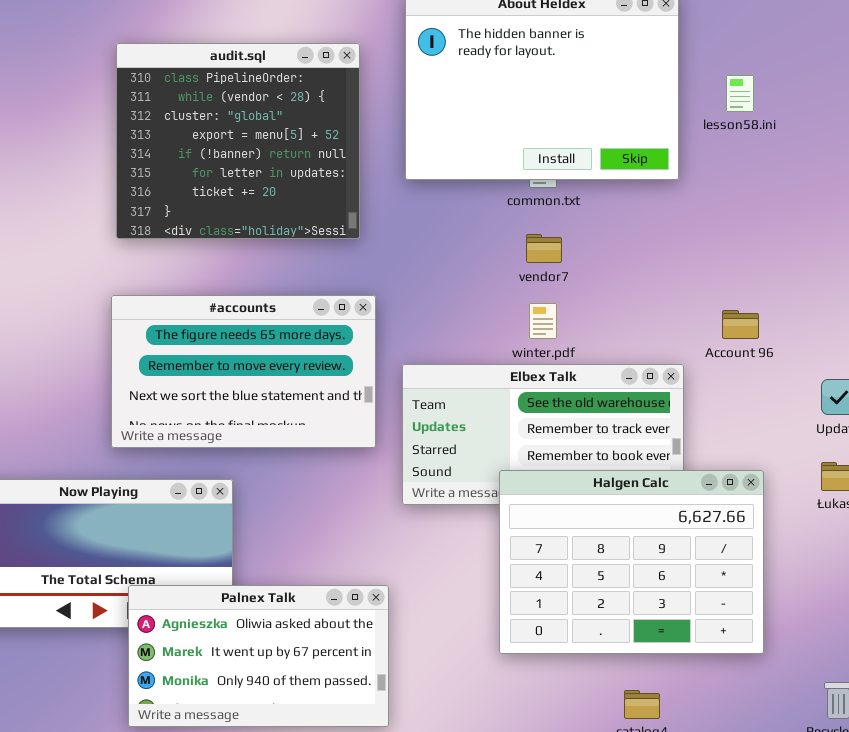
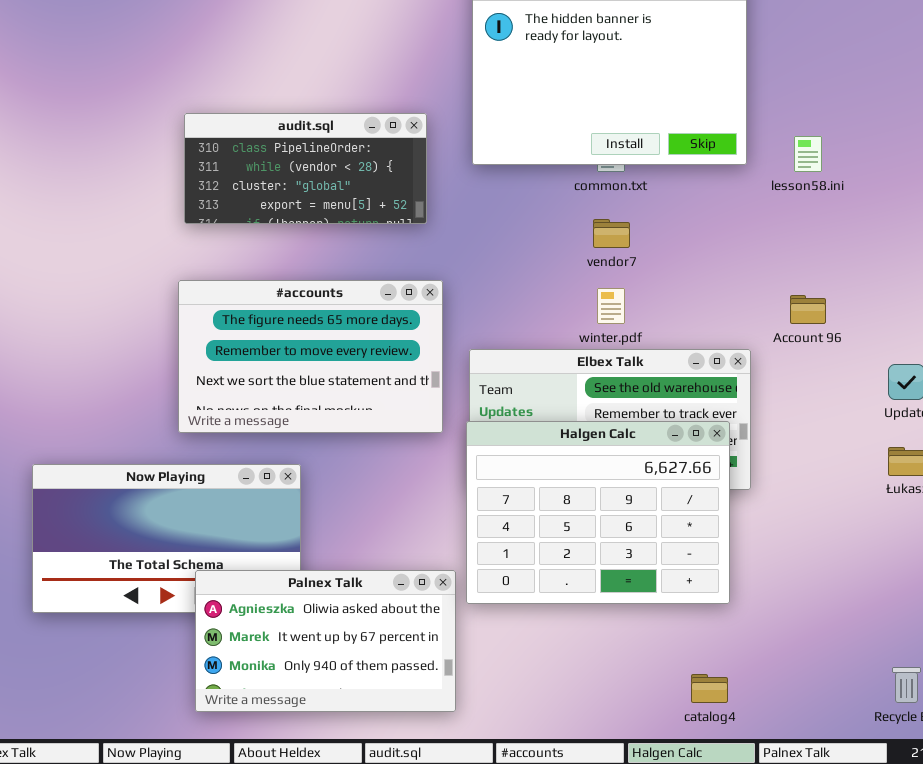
audit.sql: [116,43,360,239] -> [184,113,427,224], resized
lesson58.ini: [726,75,754,112] -> [794,136,822,172], moved
Halgen Calc: [499,470,764,654] -> [466,421,730,604], moved

